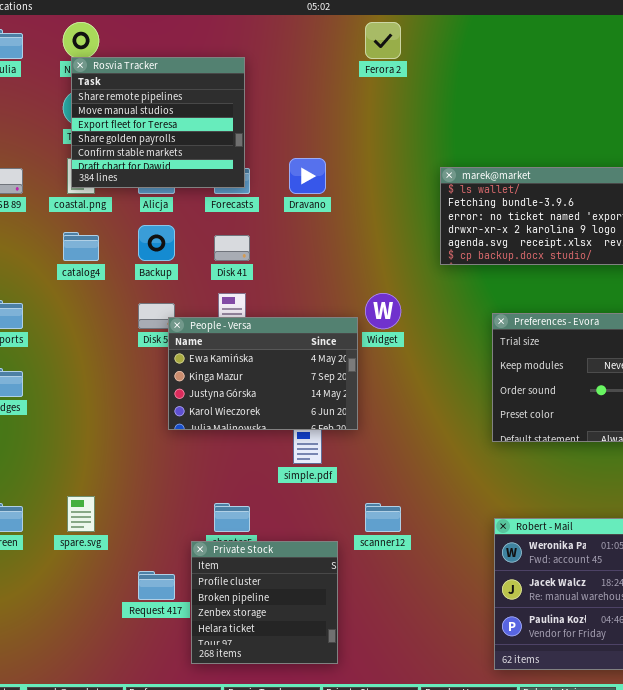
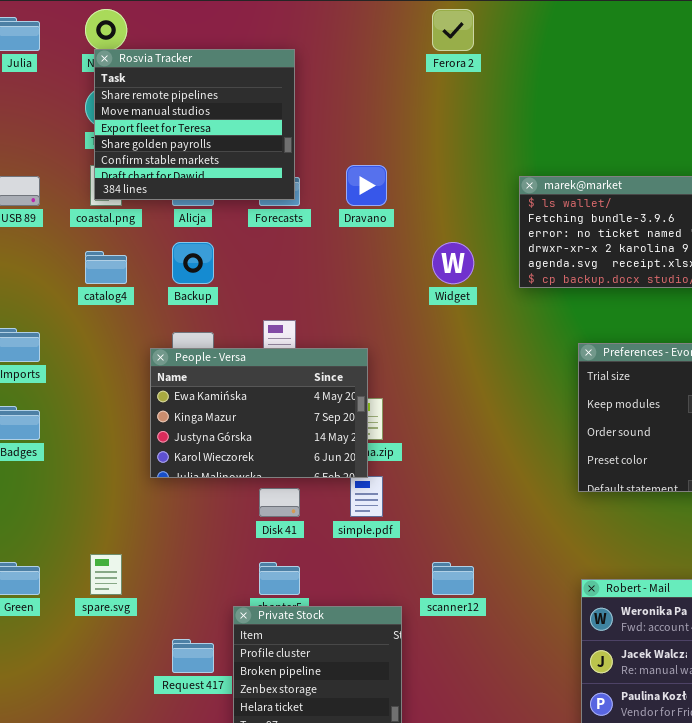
Disk 41: [214,235,250,261] -> [259,488,300,517], moved
Widget: [365,293,401,329] -> [432,242,474,284], moved
People - Versa: [168,317,358,430] -> [150,348,368,478], moved

